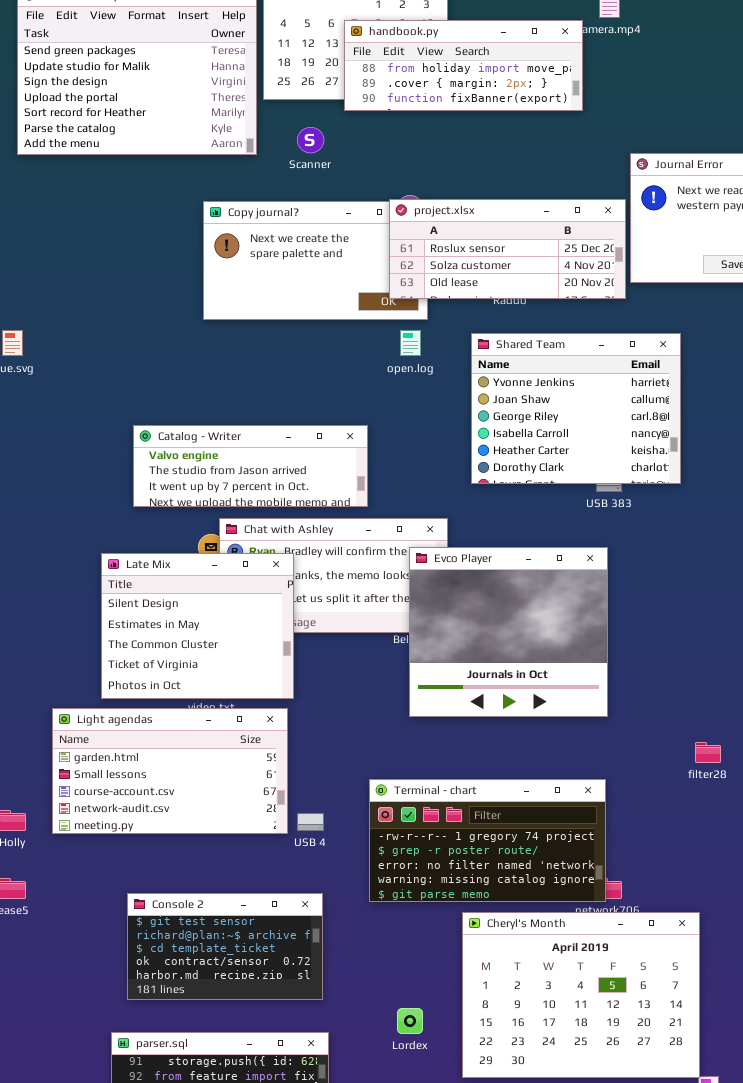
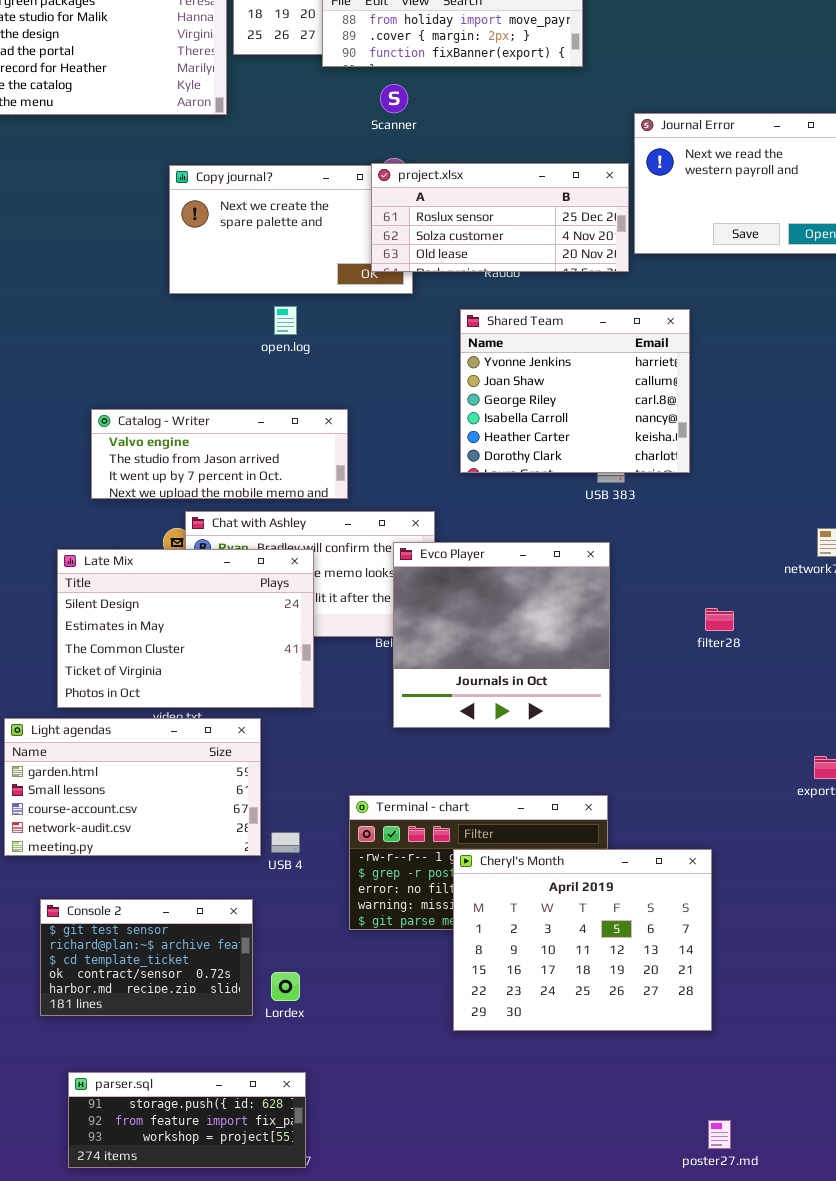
Scanner: [297,127,324,153] -> [380,84,408,113], moved
open.log: [400,330,421,356] -> [274,306,297,335], moved
Late Mix: [101,553,294,699] -> [57,549,314,708], resized
filter28: [695,742,721,763] -> [705,608,734,631], moved
Console 2: [127,893,323,1000] -> [40,899,253,1016], moved
Cheryl's Month: [462,912,700,1078] -> [453,849,712,1031], moved
Lordex: [397,1008,423,1034] -> [271,972,300,1001], moved

